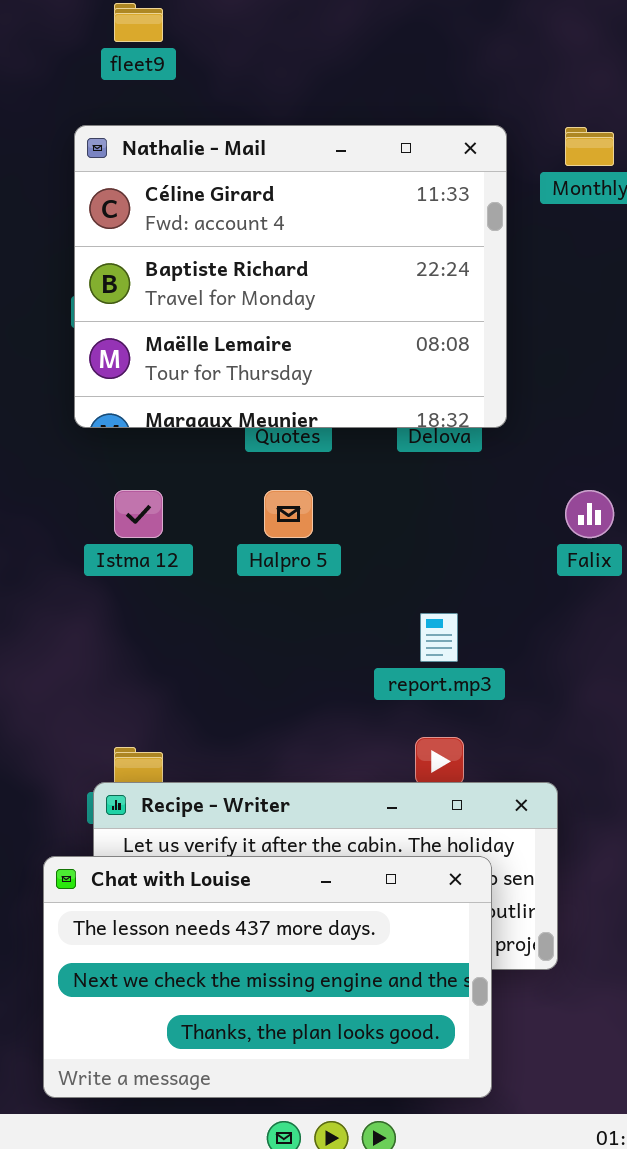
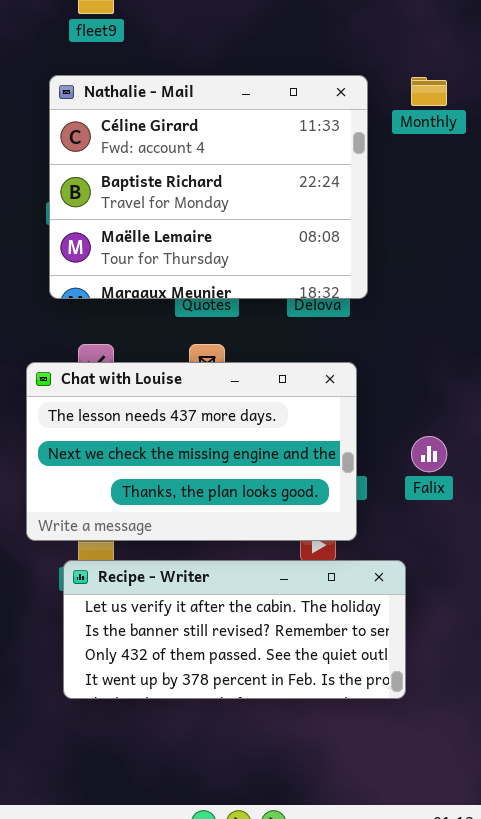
Falix: [565,490,614,538] -> [411,436,447,472], moved
Chat with Louise: [43,856,492,1098] -> [26,362,357,541], moved

